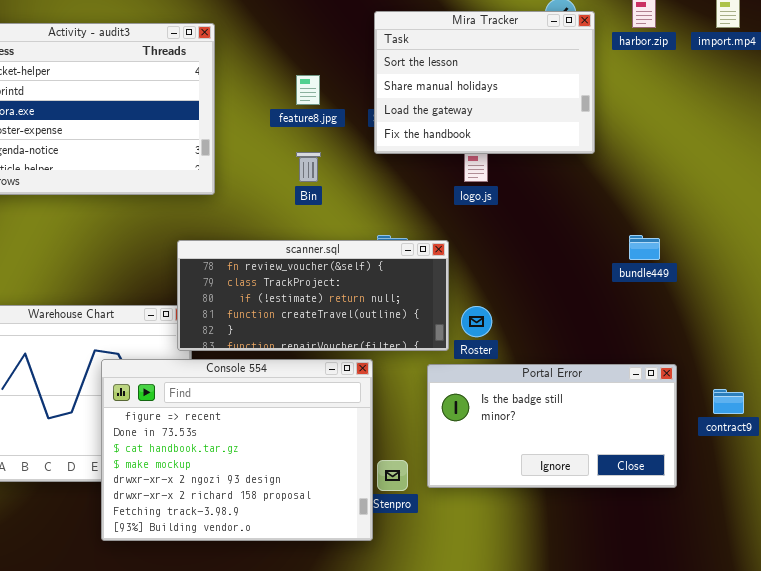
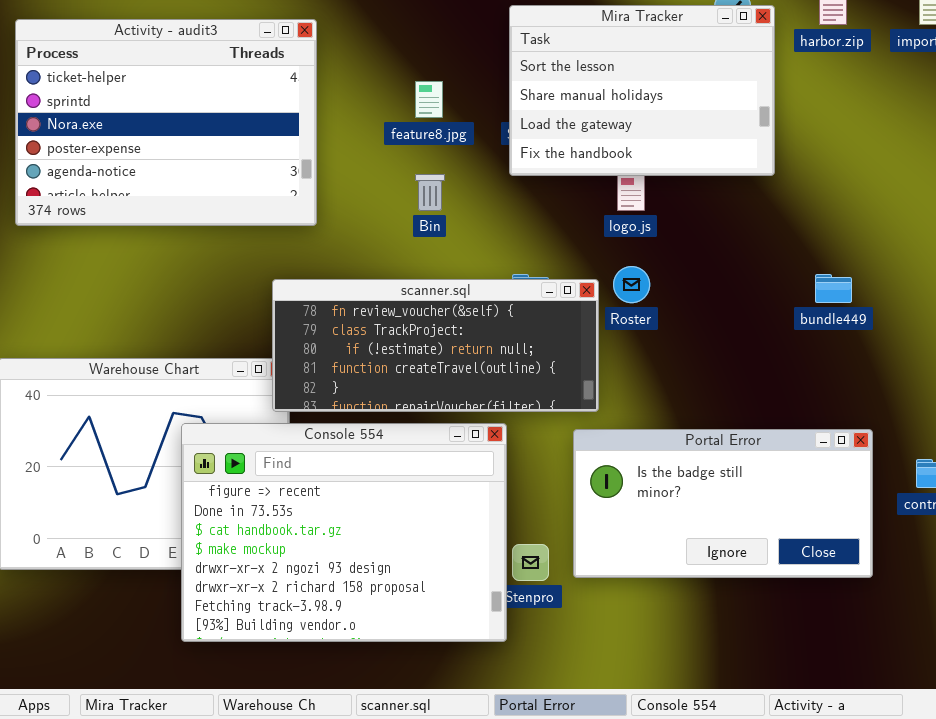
Roster: [461,306,492,337] -> [613,266,650,303], moved

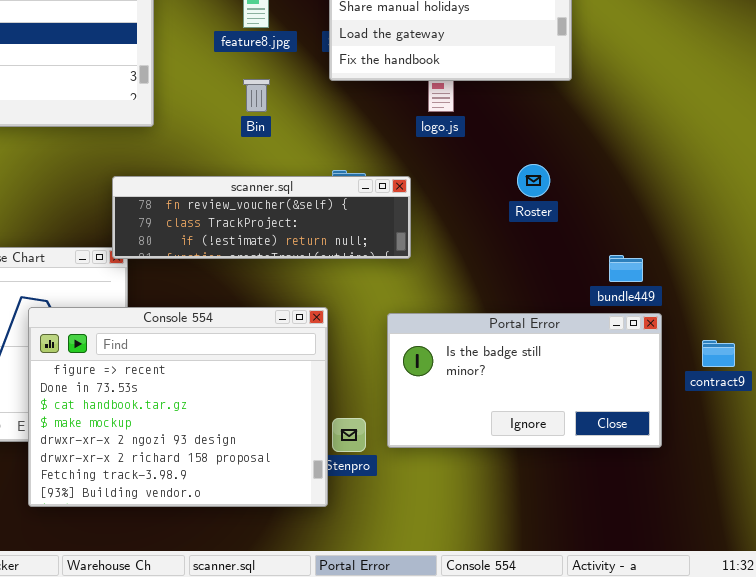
Roster: [613,266,650,303] -> [517,164,550,197], moved
bundle449: [815,274,852,303] -> [609,255,643,282], moved
scanner.sql: [272,279,599,412] -> [112,176,411,259], resized

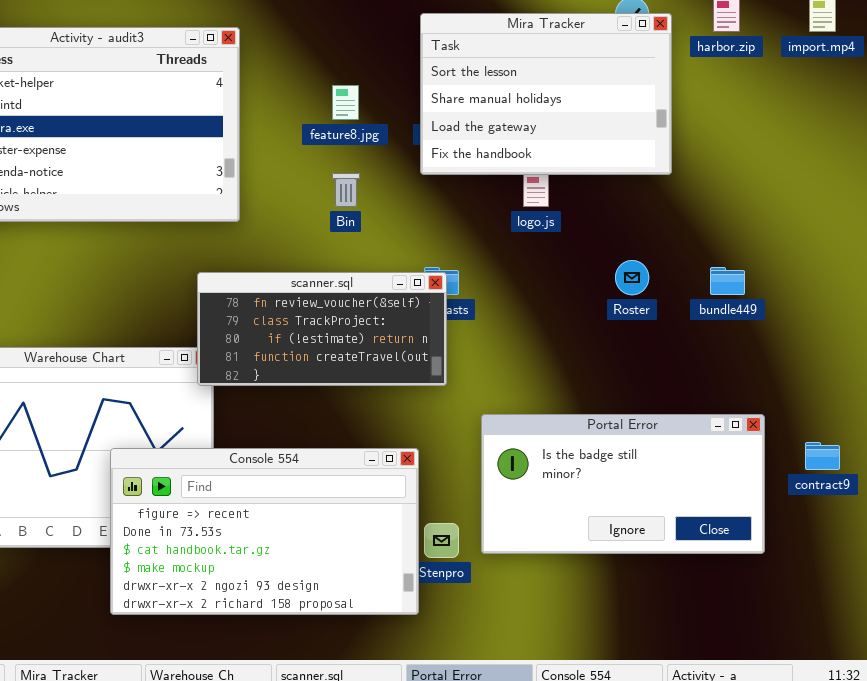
scanner.sql: [112,176,411,259] -> [197,272,447,386], resized
bundle449: [609,255,643,282] -> [710,267,745,295], moved
Console 554: [28,307,328,507] -> [110,448,419,615], resized

